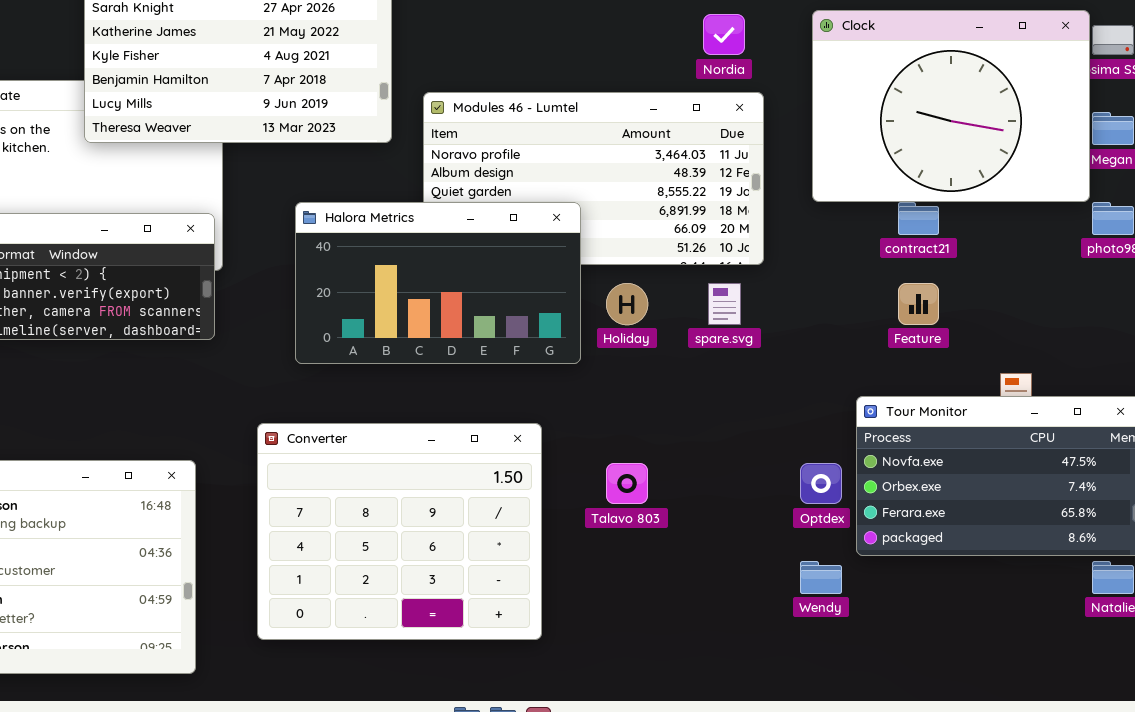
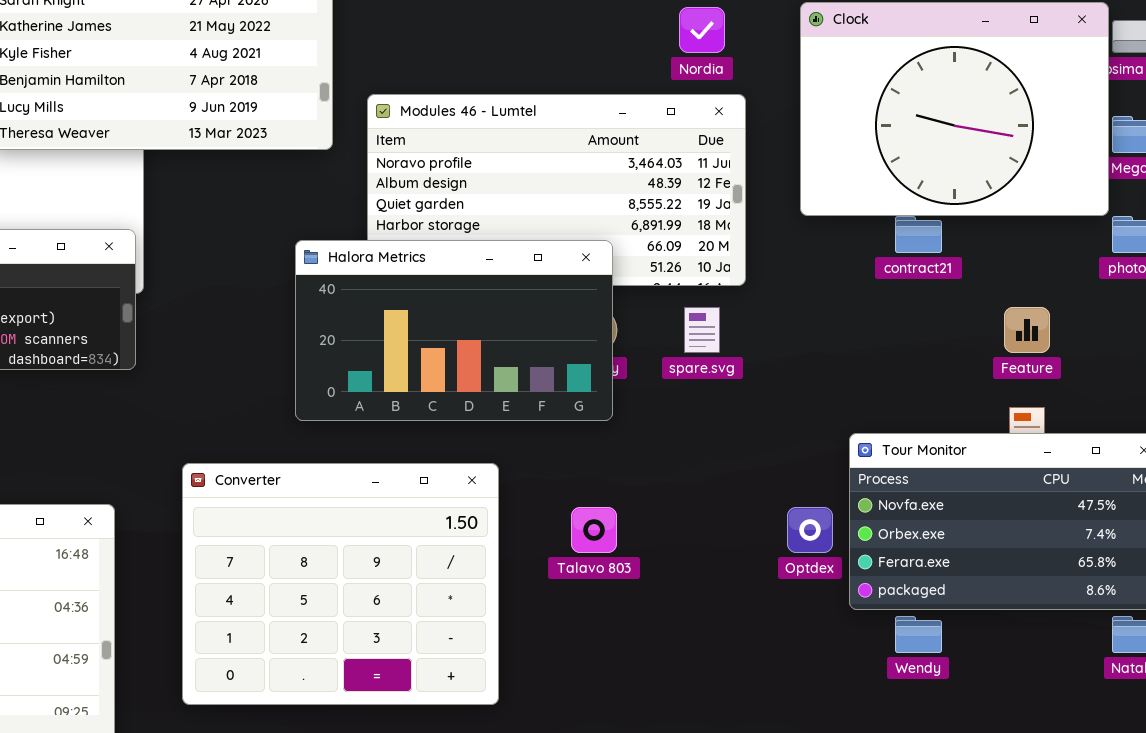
Halora Metrics: [295,202,581,364] -> [295,240,613,421], moved
Feature: [898,283,939,325] -> [1004,307,1050,353], moved
Wendy: [800,561,842,594] -> [895,616,942,653], moved

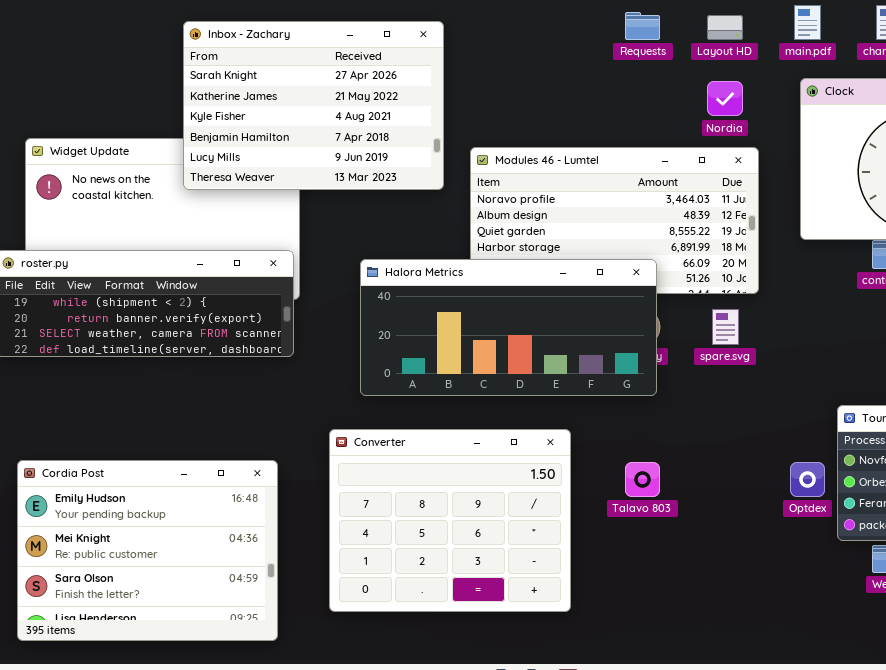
Halora Metrics: [295,240,613,421] -> [360,259,657,396], resized

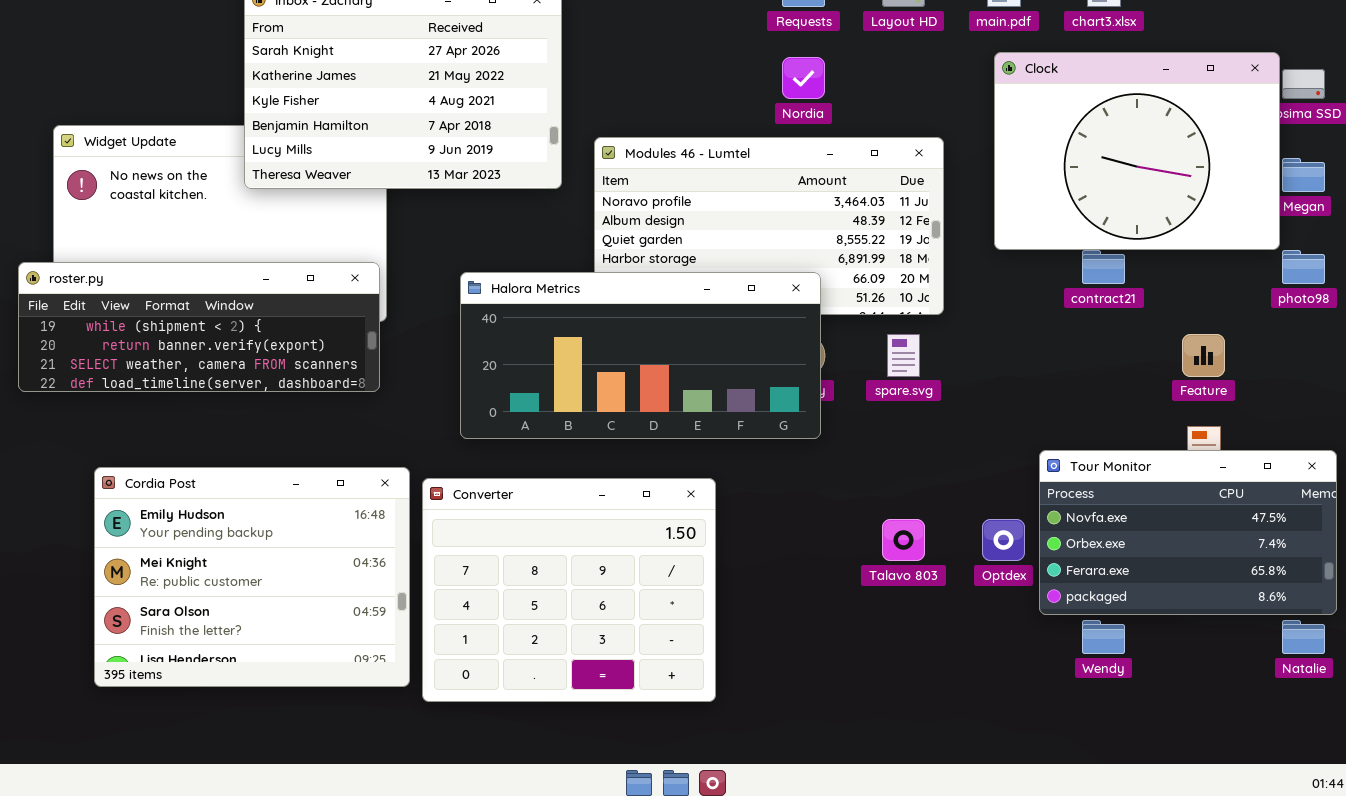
Nordia: [707,81,743,116] -> [782,57,825,99], moved
Cordia Post: [17,460,278,641] -> [94,467,410,687], moved
Talavo 803: [625,462,660,497] -> [882,519,925,561], moved

